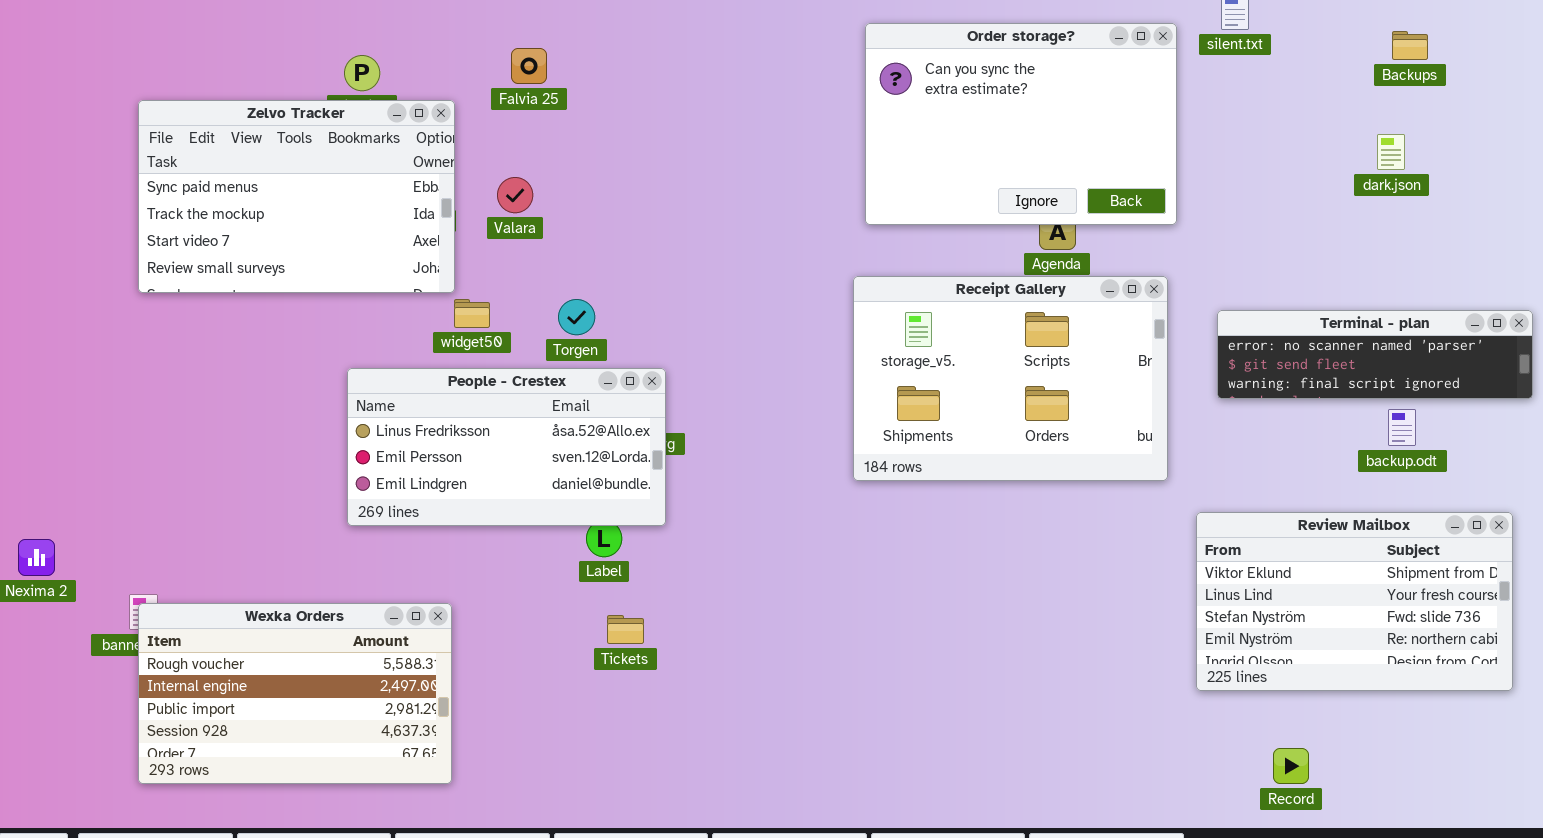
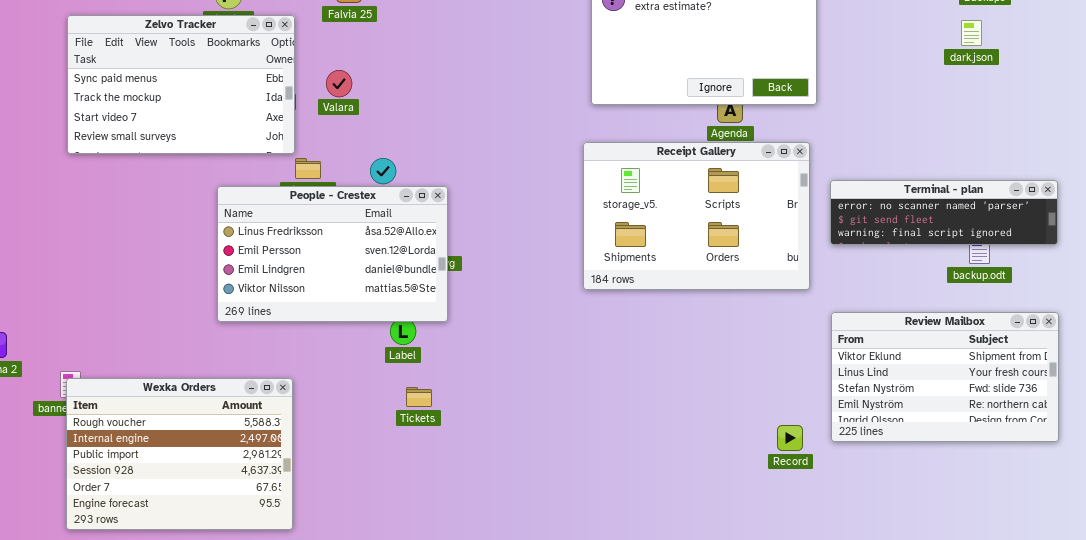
dark.json: [1377,134,1405,170] -> [961,20,982,46], moved
Terminal - plan: [1217,310,1533,399] -> [830,180,1058,245], moved
People - Crestex: [347,368,666,526] -> [217,186,448,322], resized
Wexka Orders: [138,603,452,784] -> [66,378,293,530], resized
Record: [1273,748,1309,784] -> [777,425,803,451], moved

